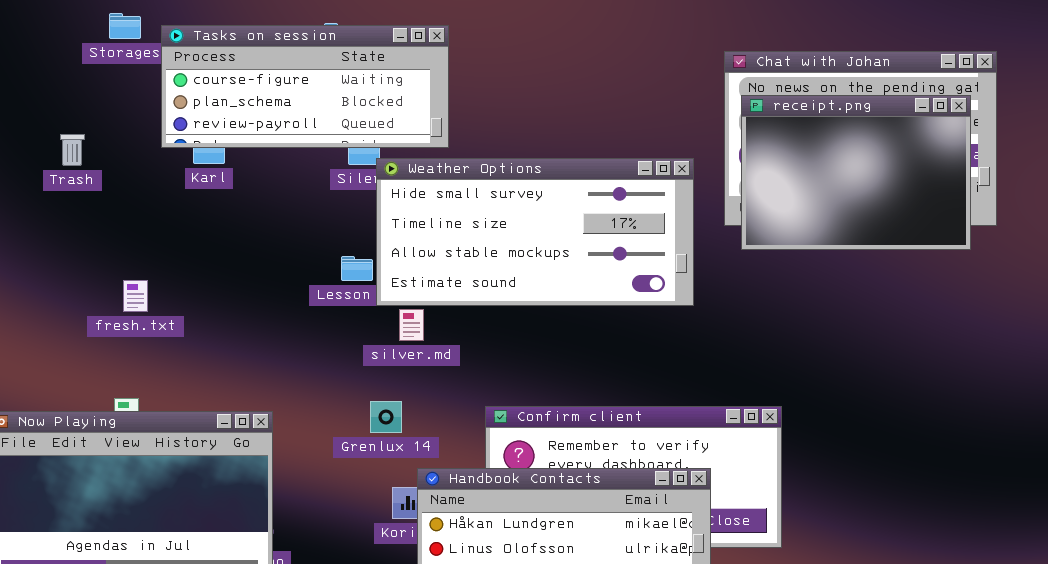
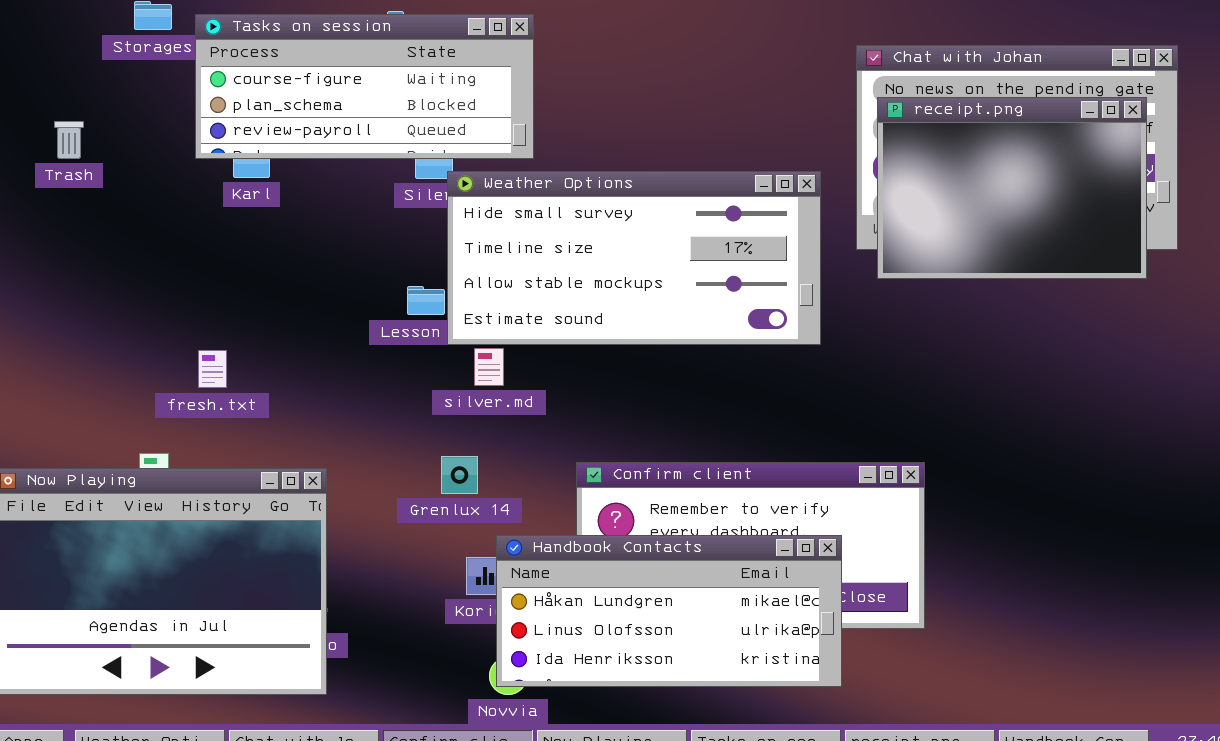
Trash: [60,134,85,166] -> [54,121,84,159], moved
fresh.txt: [123,280,148,312] -> [198,350,227,388], moved

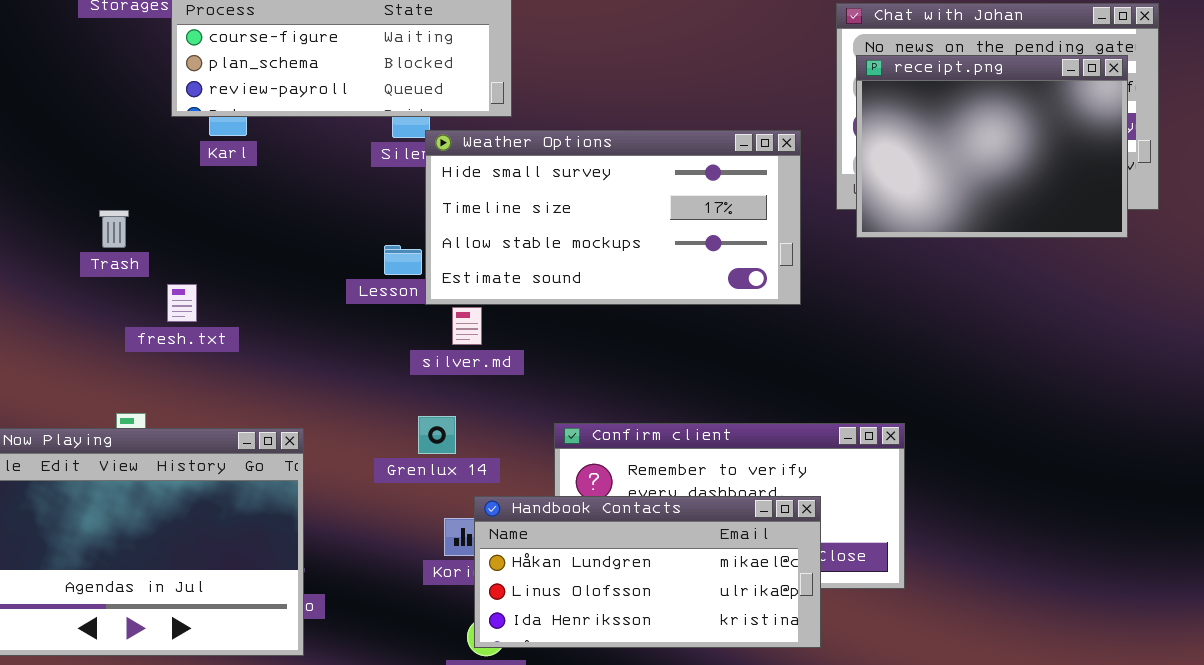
Trash: [54,121,84,159] -> [99,210,129,248], moved
fresh.txt: [198,350,227,388] -> [167,284,197,322], moved

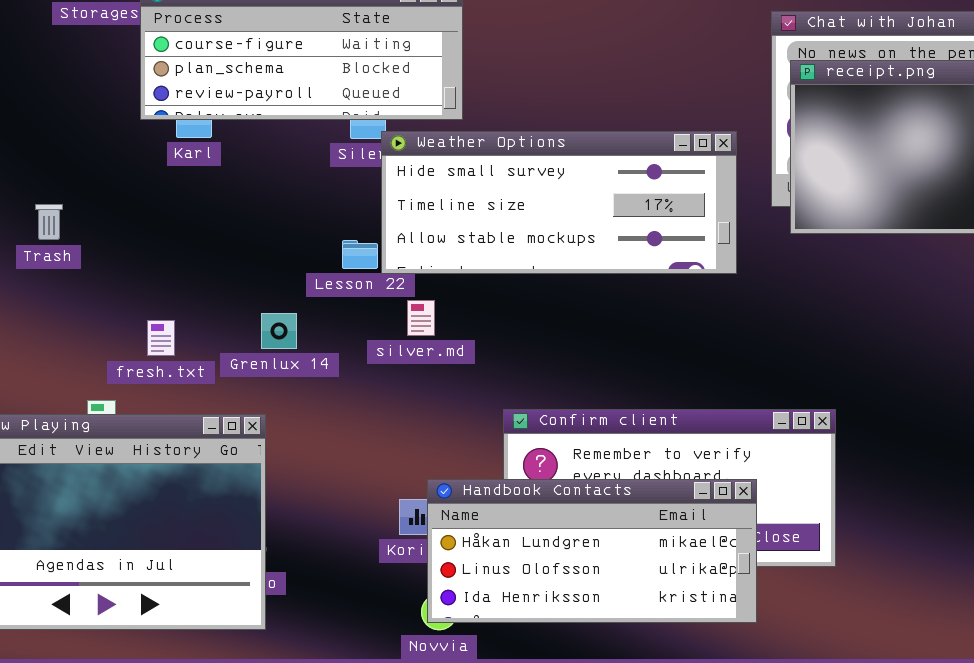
Weather Options: [425,130,801,305] -> [381,131,737,274], resized
Trash: [99,210,129,248] -> [35,204,63,240], moved
fresh.txt: [167,284,197,322] -> [147,320,175,356], moved
Grenlux 14: [418,416,456,454] -> [261,313,297,349], moved

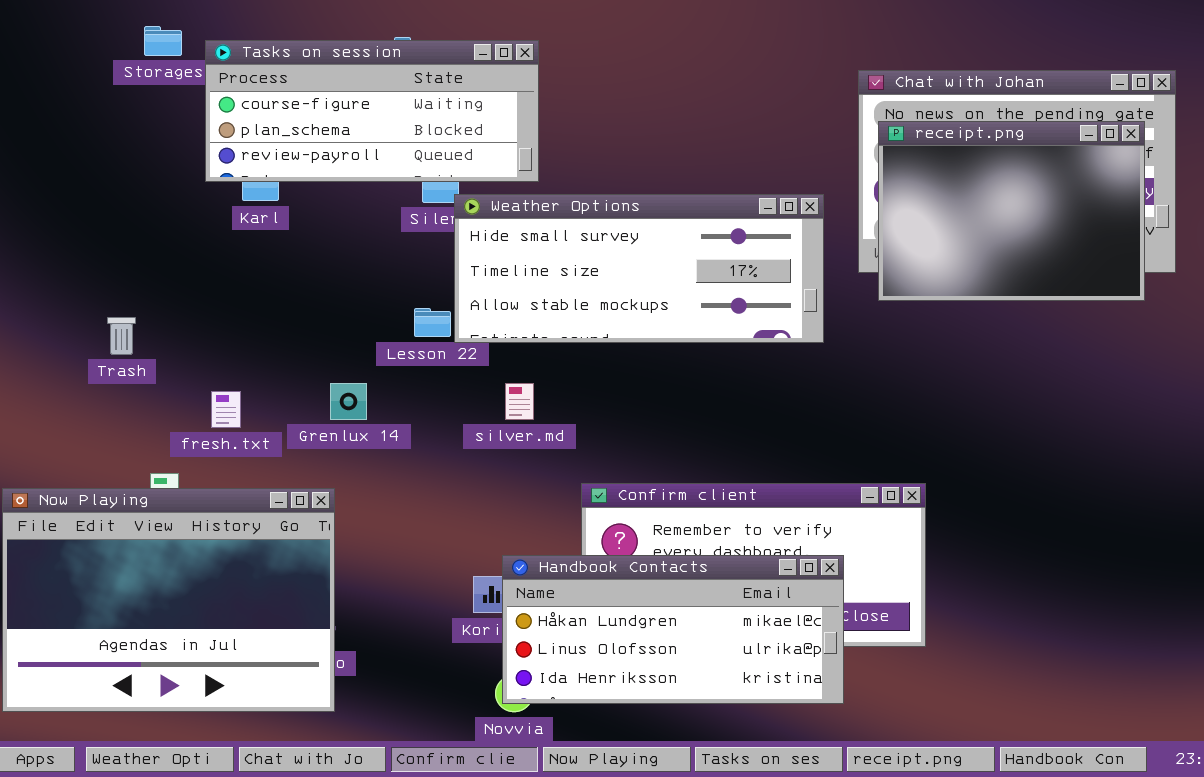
Trash: [35,204,63,240] -> [107,317,136,355], moved
silver.md: [407,300,435,336] -> [505,383,534,420], moved

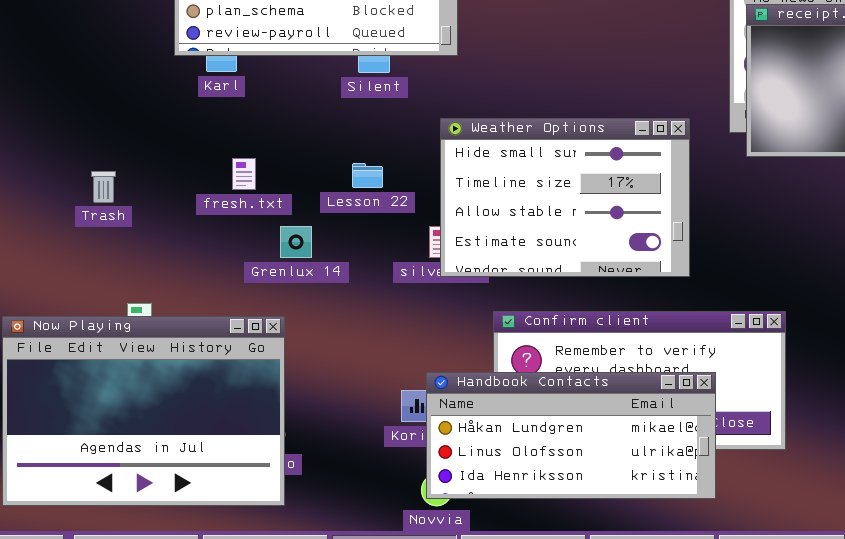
Weather Options: [454,194,824,343] -> [440,118,690,277], moved, resized
fresh.txt: [211,391,241,428] -> [232,158,256,190], moved

